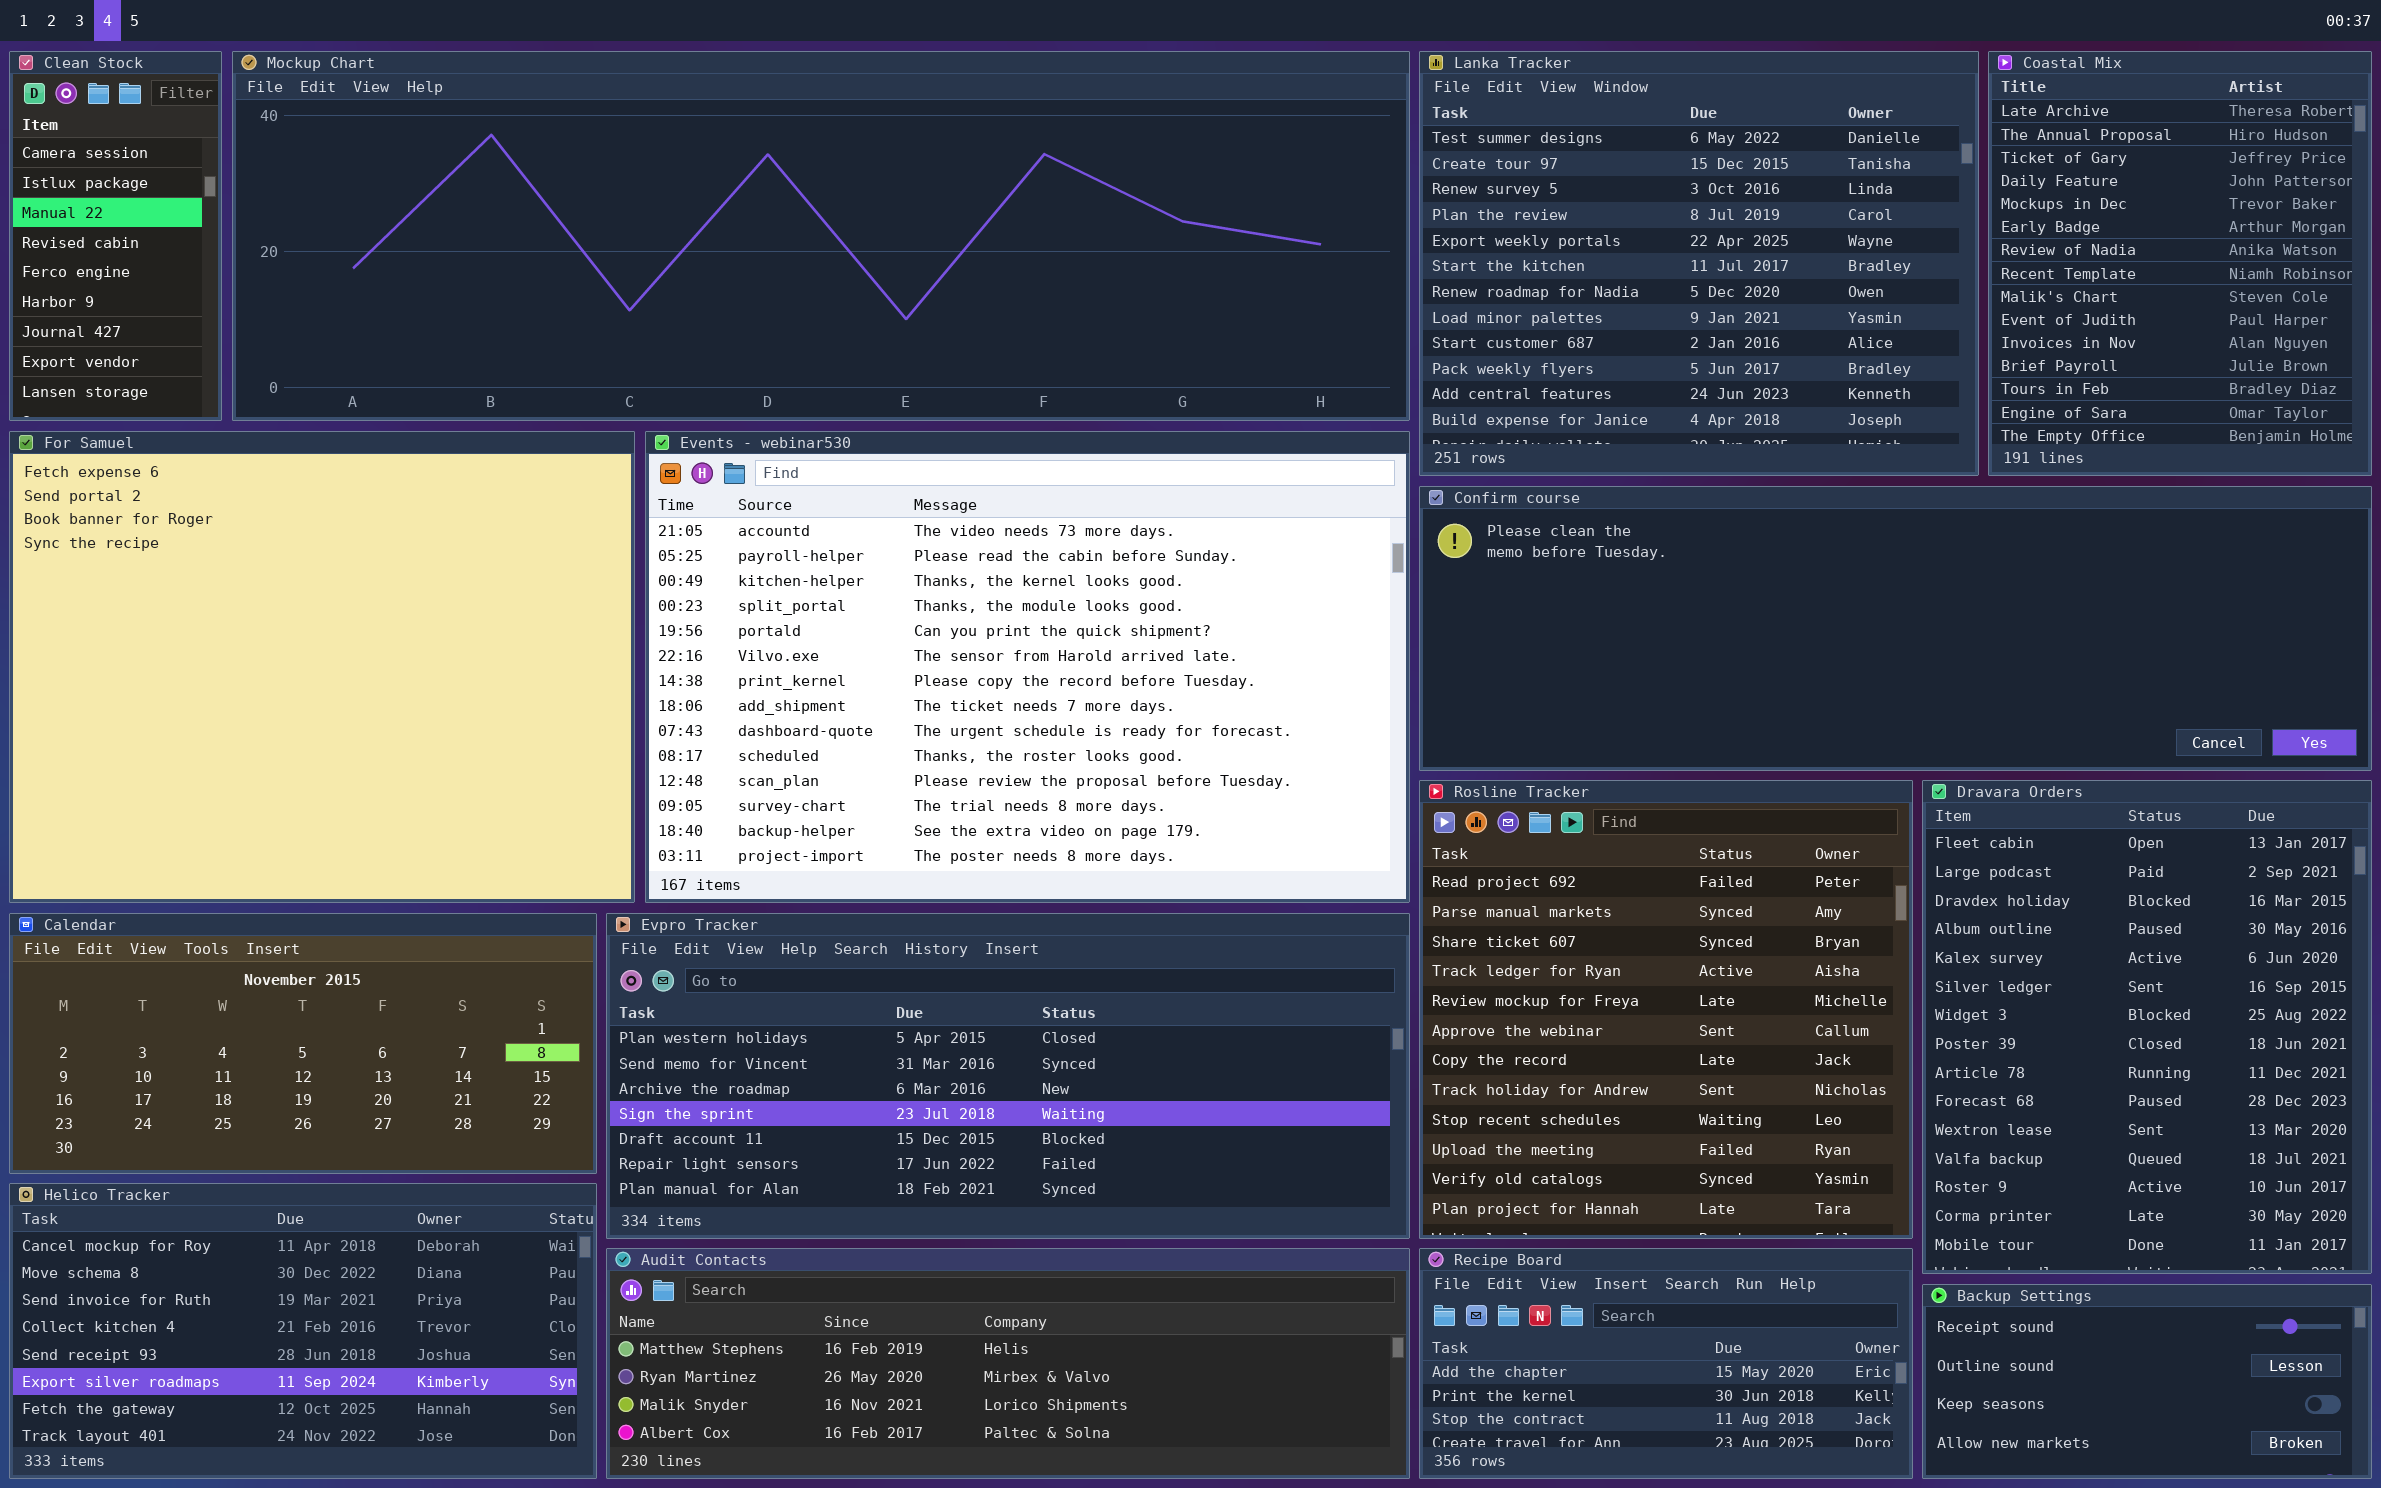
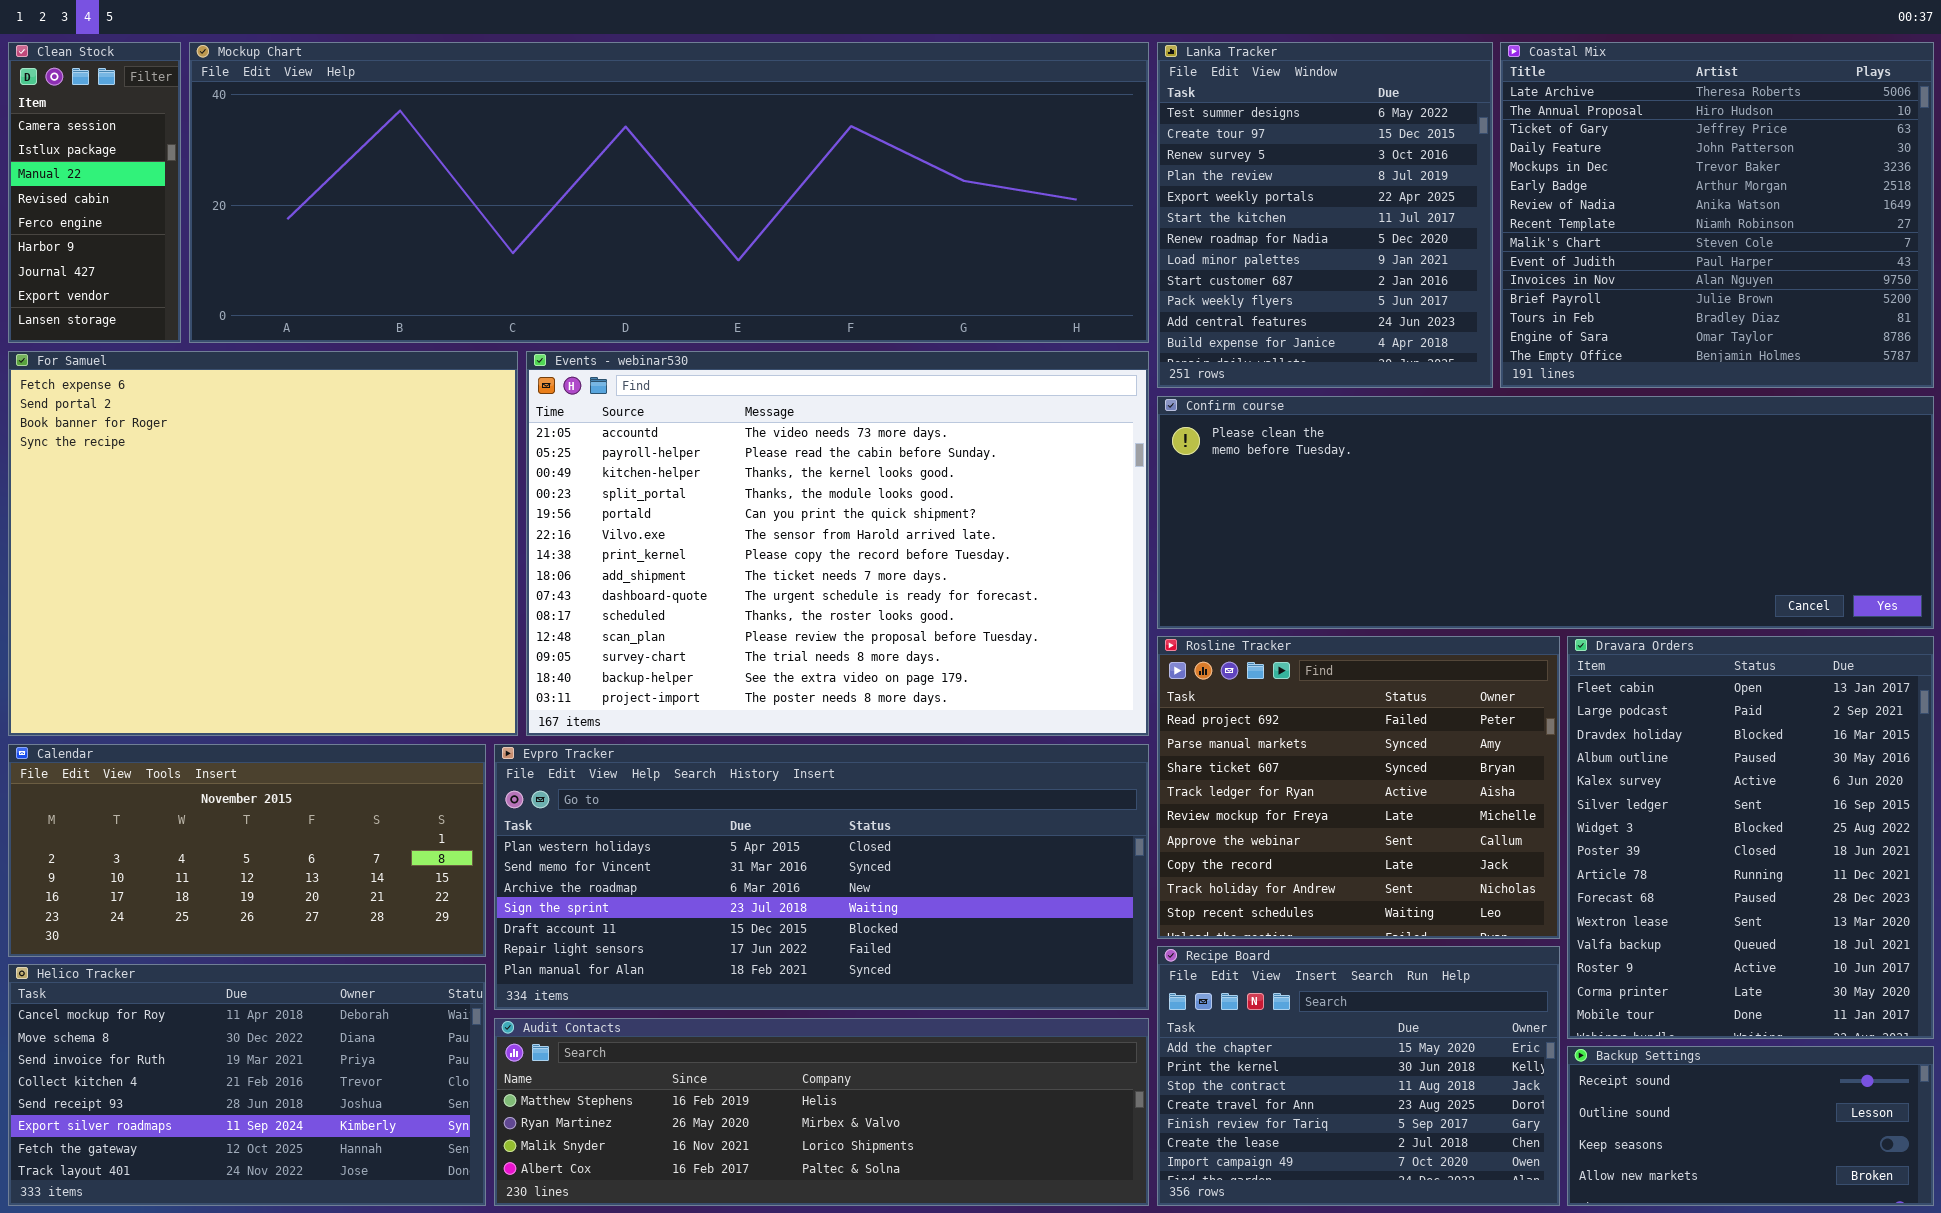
Lanka Tracker: [1419,51,1979,476] -> [1157,42,1493,388], resized
Coastal Mix: [1988,51,2372,476] -> [1500,42,1934,388], resized
Rosline Tracker: [1419,780,1913,1239] -> [1157,636,1560,939], resized
Recipe Board: [1419,1248,1913,1479] -> [1157,946,1560,1206], resized

